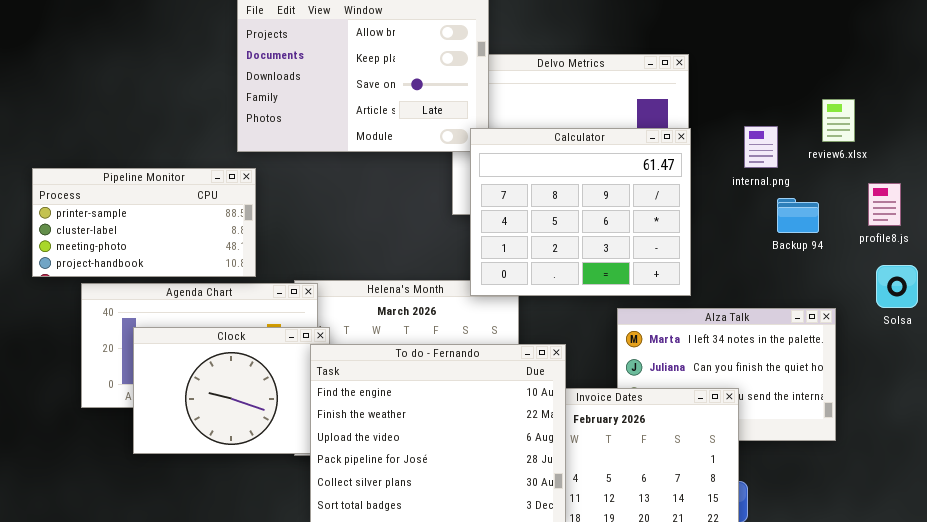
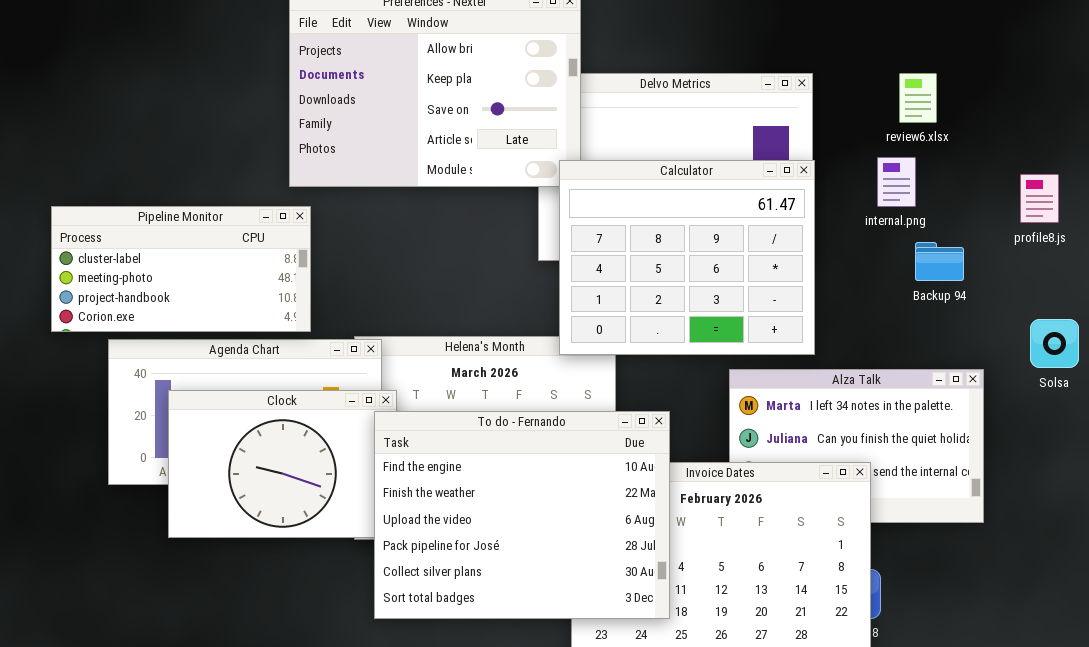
review6.xlsx: [822,99,855,142] -> [899,73,937,123], moved
Pipeline Monitor: [32,168,256,277] -> [51,206,311,332], scrolled down 1 row
profile8.js: [868,183,901,226] -> [1020,174,1059,223], moved

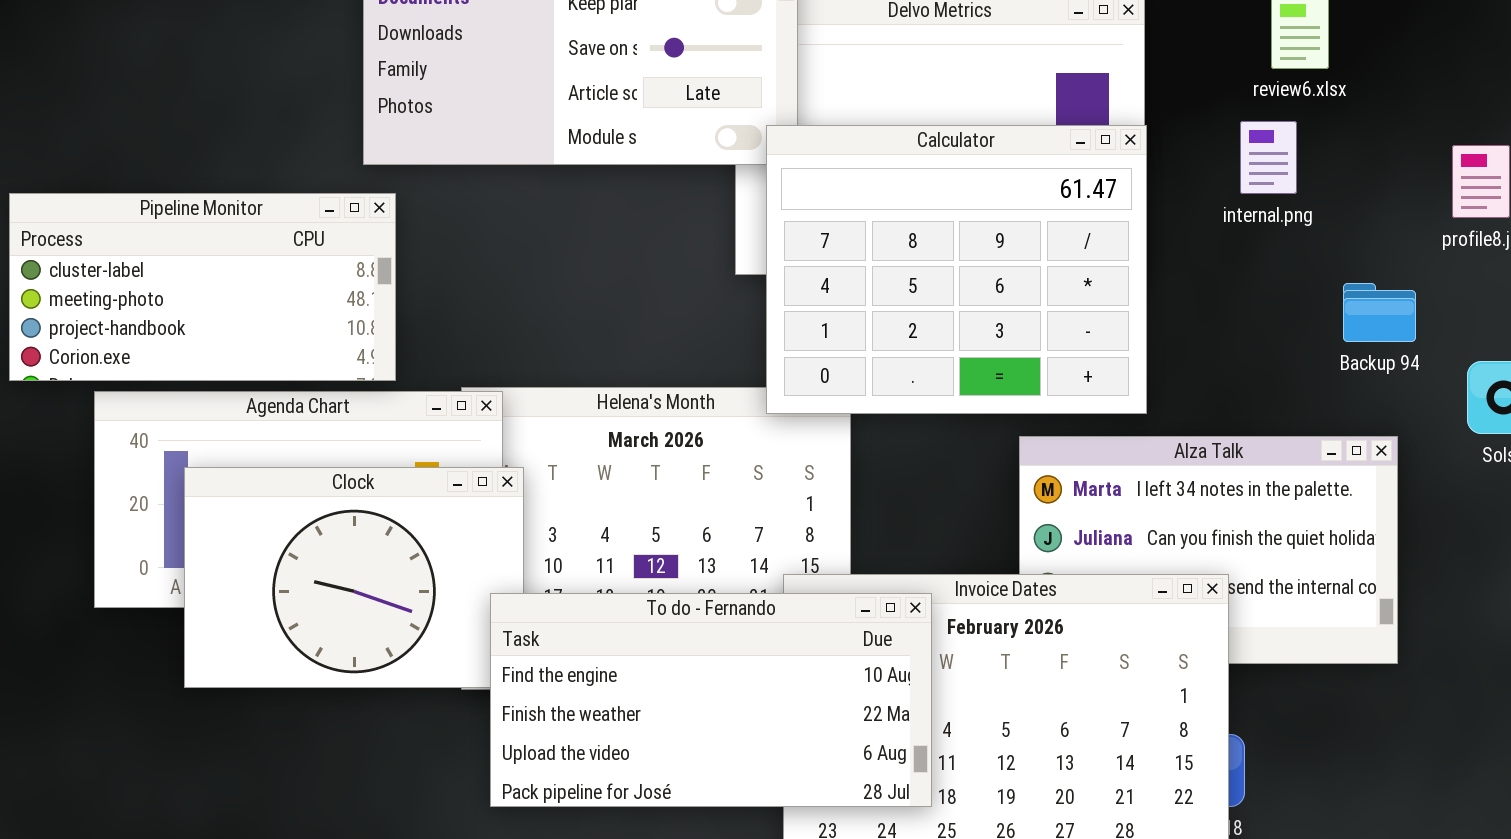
Backup 94: [915,242,964,281] -> [1343,283,1416,342], moved
To do - Fernando: [374,411,670,619] -> [490,593,932,807], resized

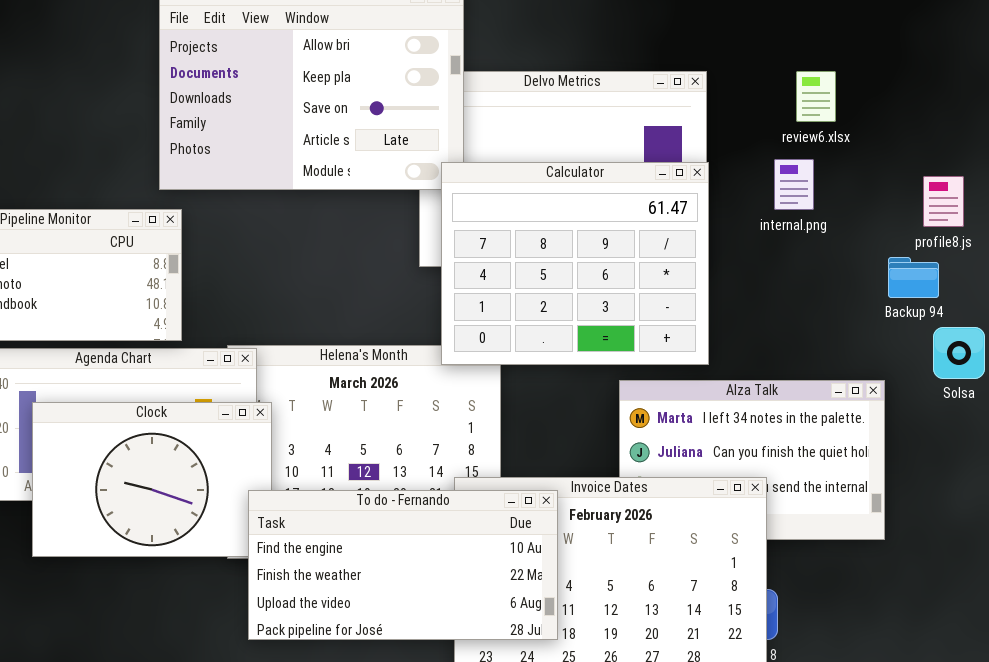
Backup 94: [1343,283,1416,342] -> [888,257,939,298], moved

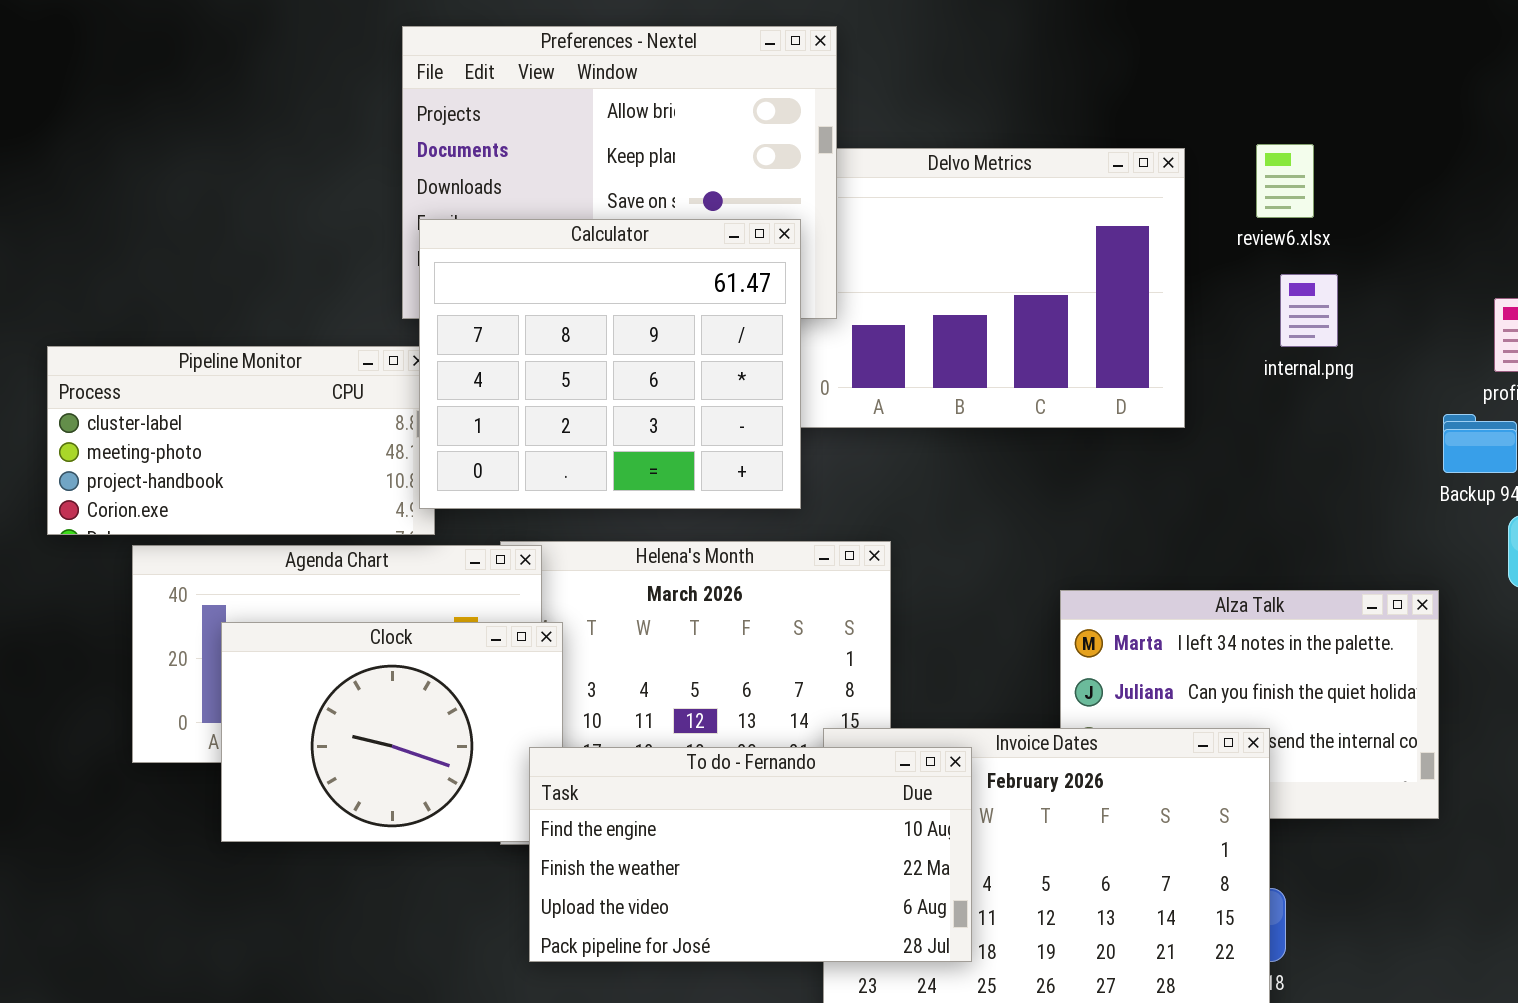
review6.xlsx: [796,71,836,122] -> [1256,144,1314,218], moved
Calculator: [441,162,709,365] -> [419,219,801,509], moved

